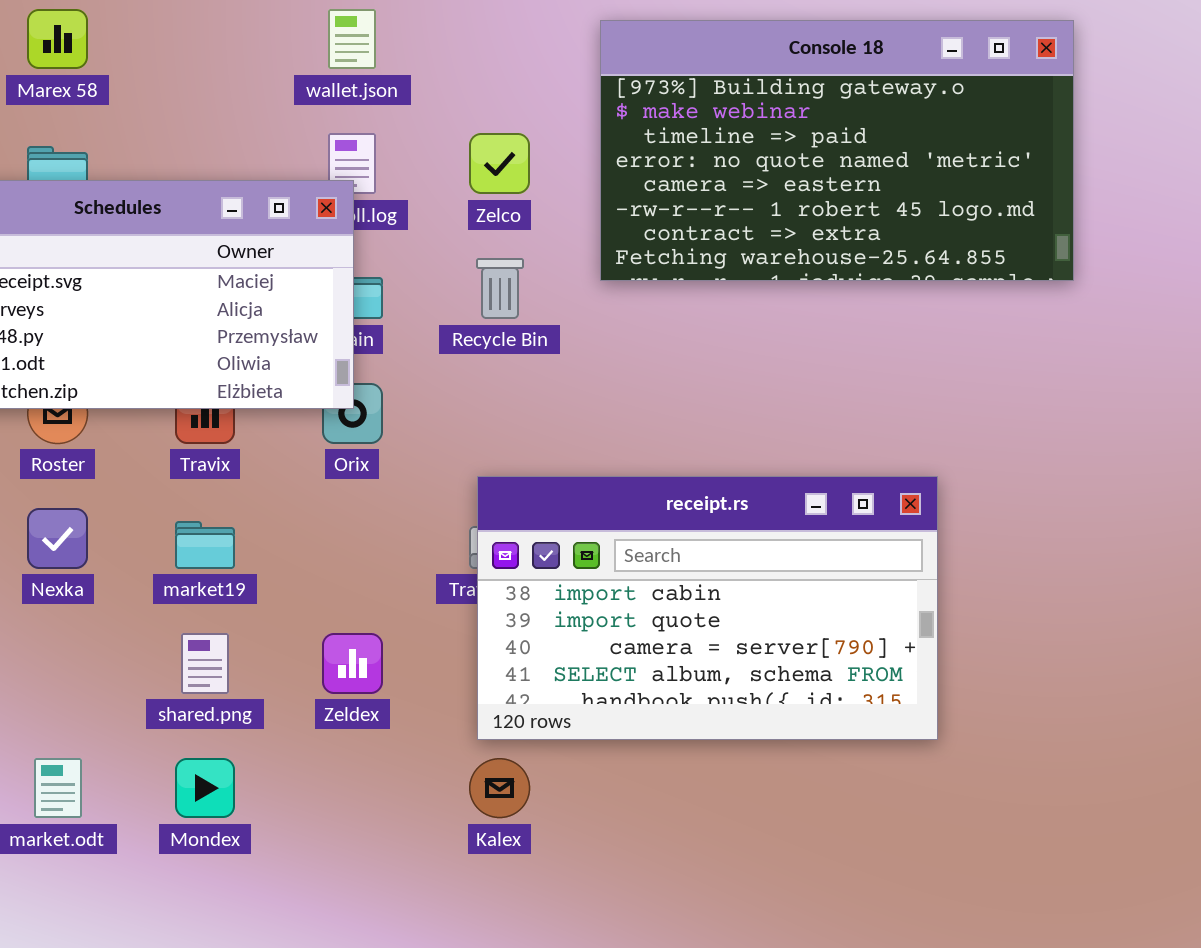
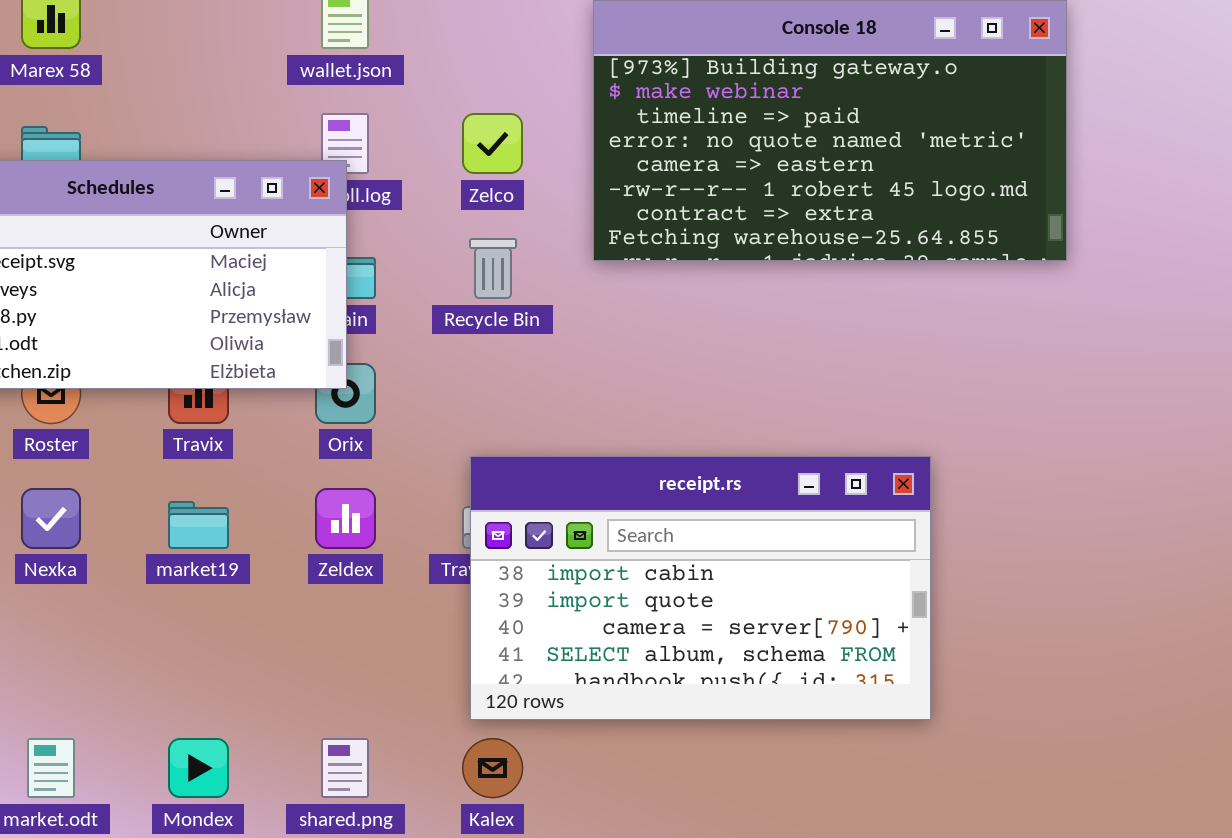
shared.png: [181,633,229,694] -> [321,738,369,798], moved
Zeldex: [322,633,383,694] -> [315,488,376,549], moved

